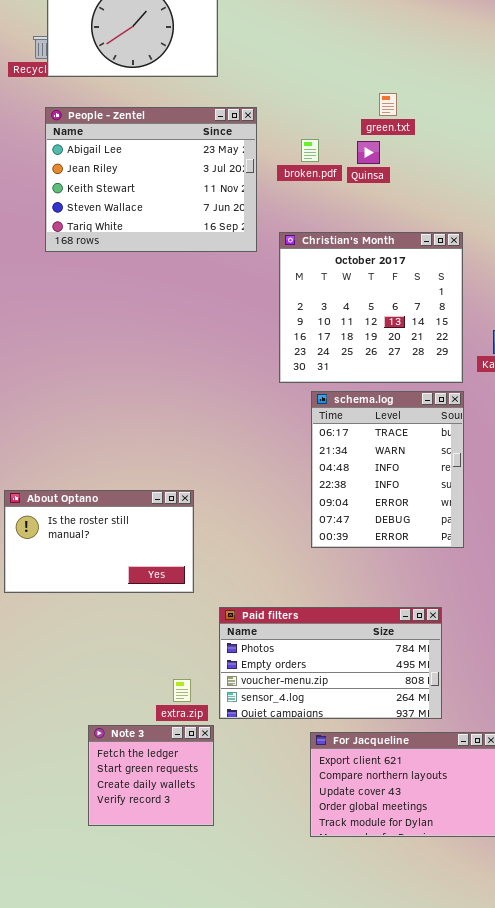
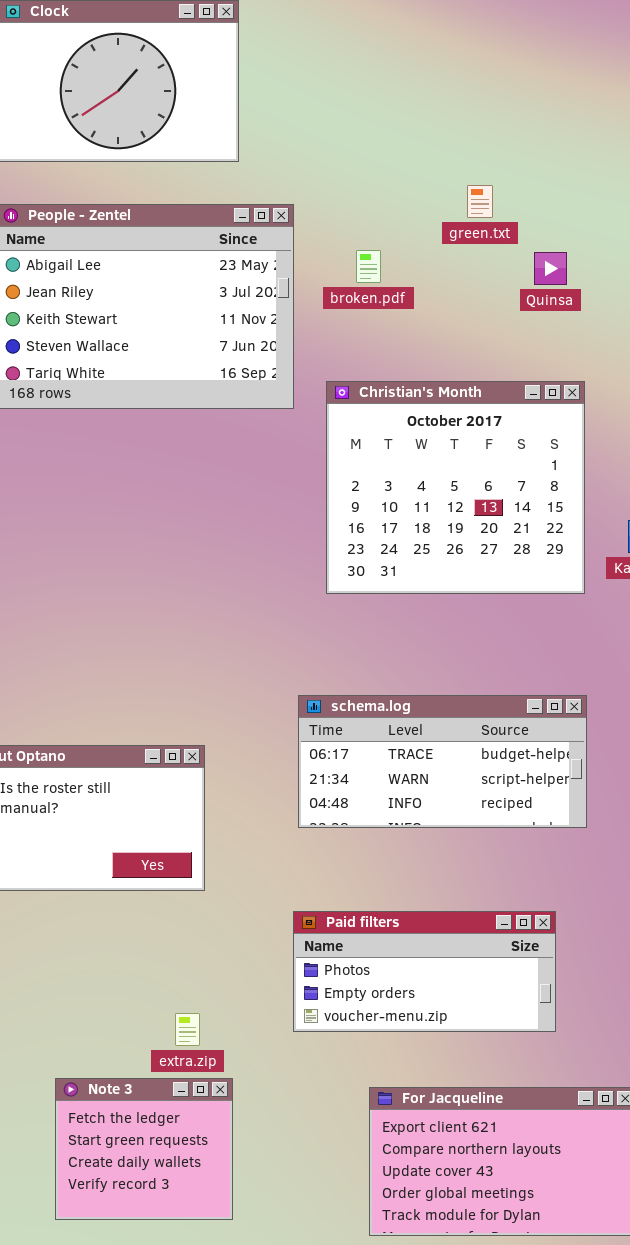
Quinsa: [357,141,380,164] -> [534,252,567,285], moved
schema.log: [311,391,464,548] -> [298,695,587,828], resized
Paid filters: [219,607,442,719] -> [293,911,556,1032], resized

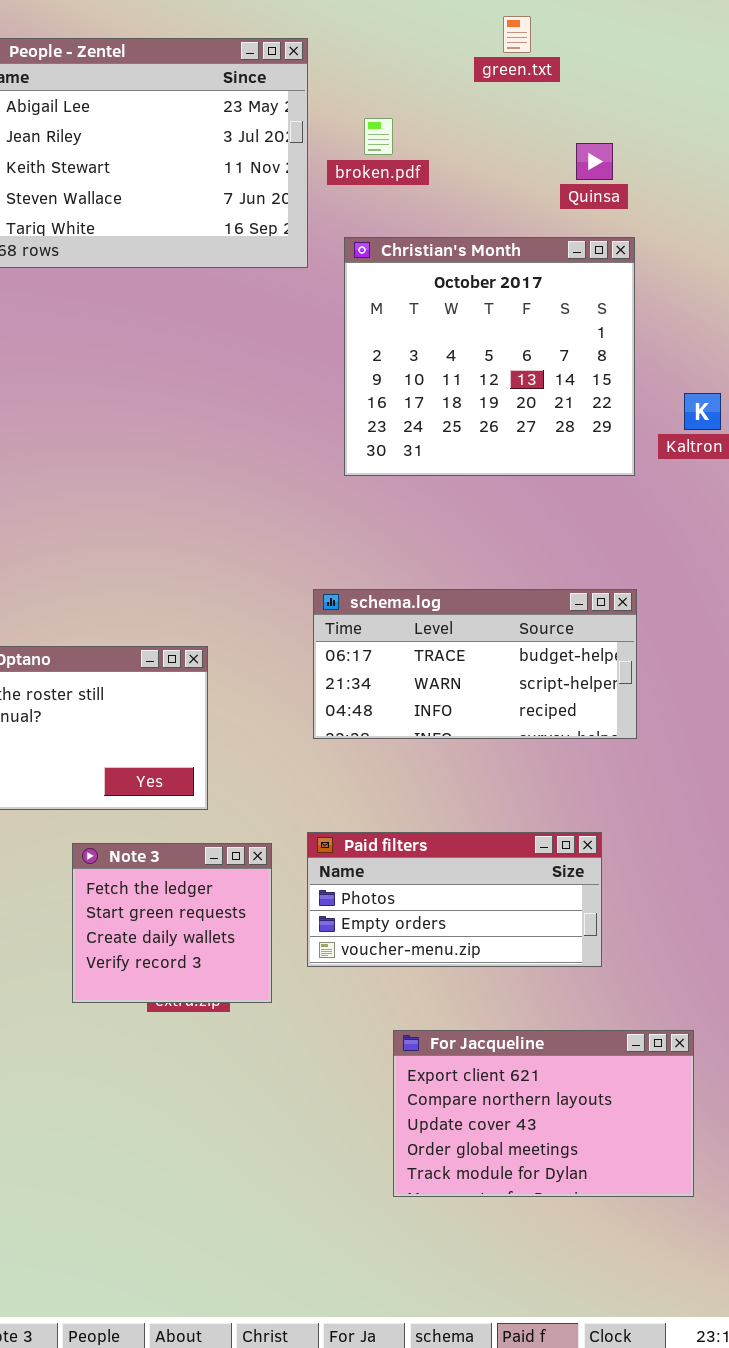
broken.pdf: [356,250,381,283] -> [364,118,393,155], moved
Quinsa: [534,252,567,285] -> [576,143,613,180], moved
Note 3: [55,1078,233,1220] -> [72,843,272,1003], moved

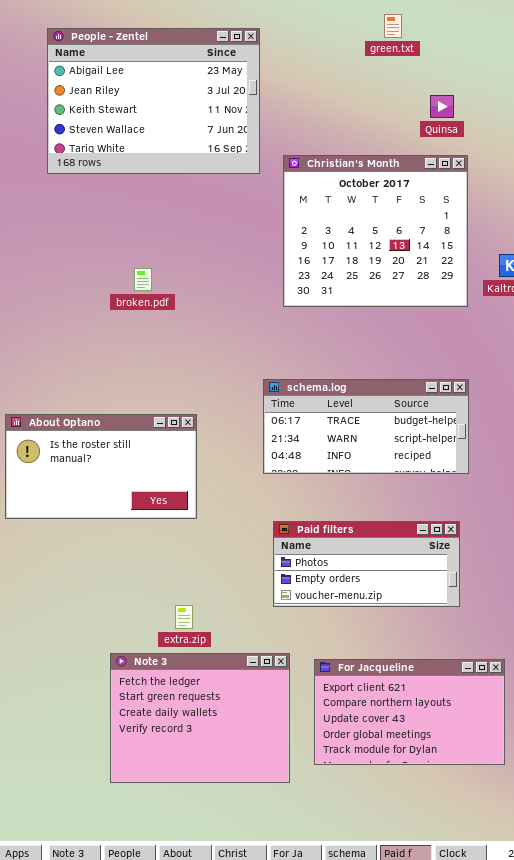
broken.pdf: [364,118,393,155] -> [134,268,152,291], moved
Paid filters: [307,832,602,967] -> [273,521,460,607], moved
Note 3: [72,843,272,1003] -> [110,653,290,783], moved, resized

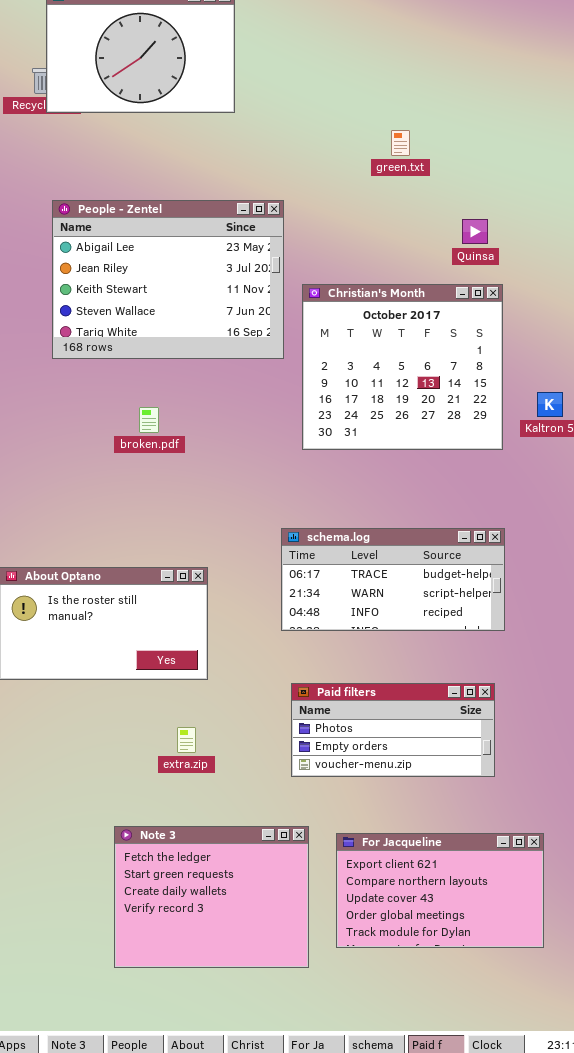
green.txt: [384,14,402,38] -> [391,130,410,156], moved
People - Zentel: [47,28,260,174] -> [52,200,284,359], moved
extra.zip: [175,605,193,629] -> [177,727,196,753], moved

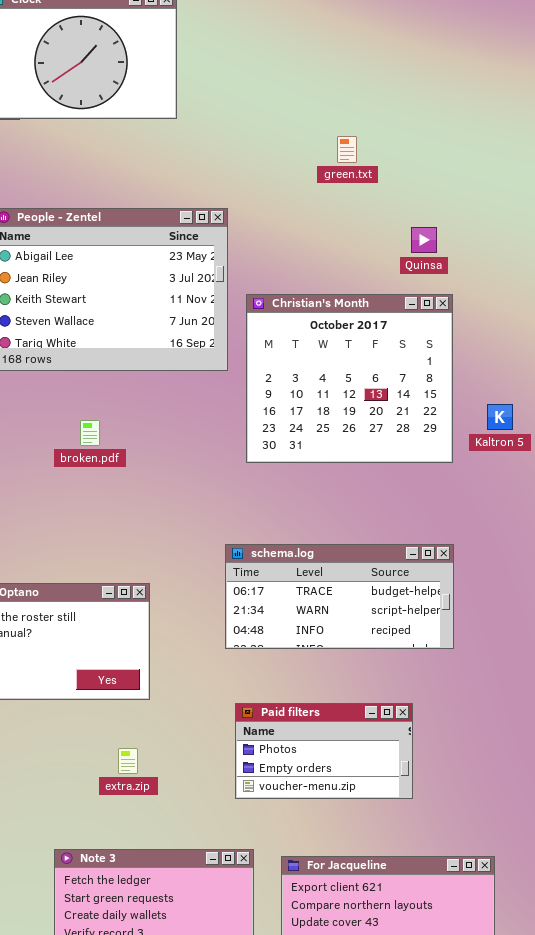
Paid filters: [291,683,495,777] -> [235,703,413,799], resized

